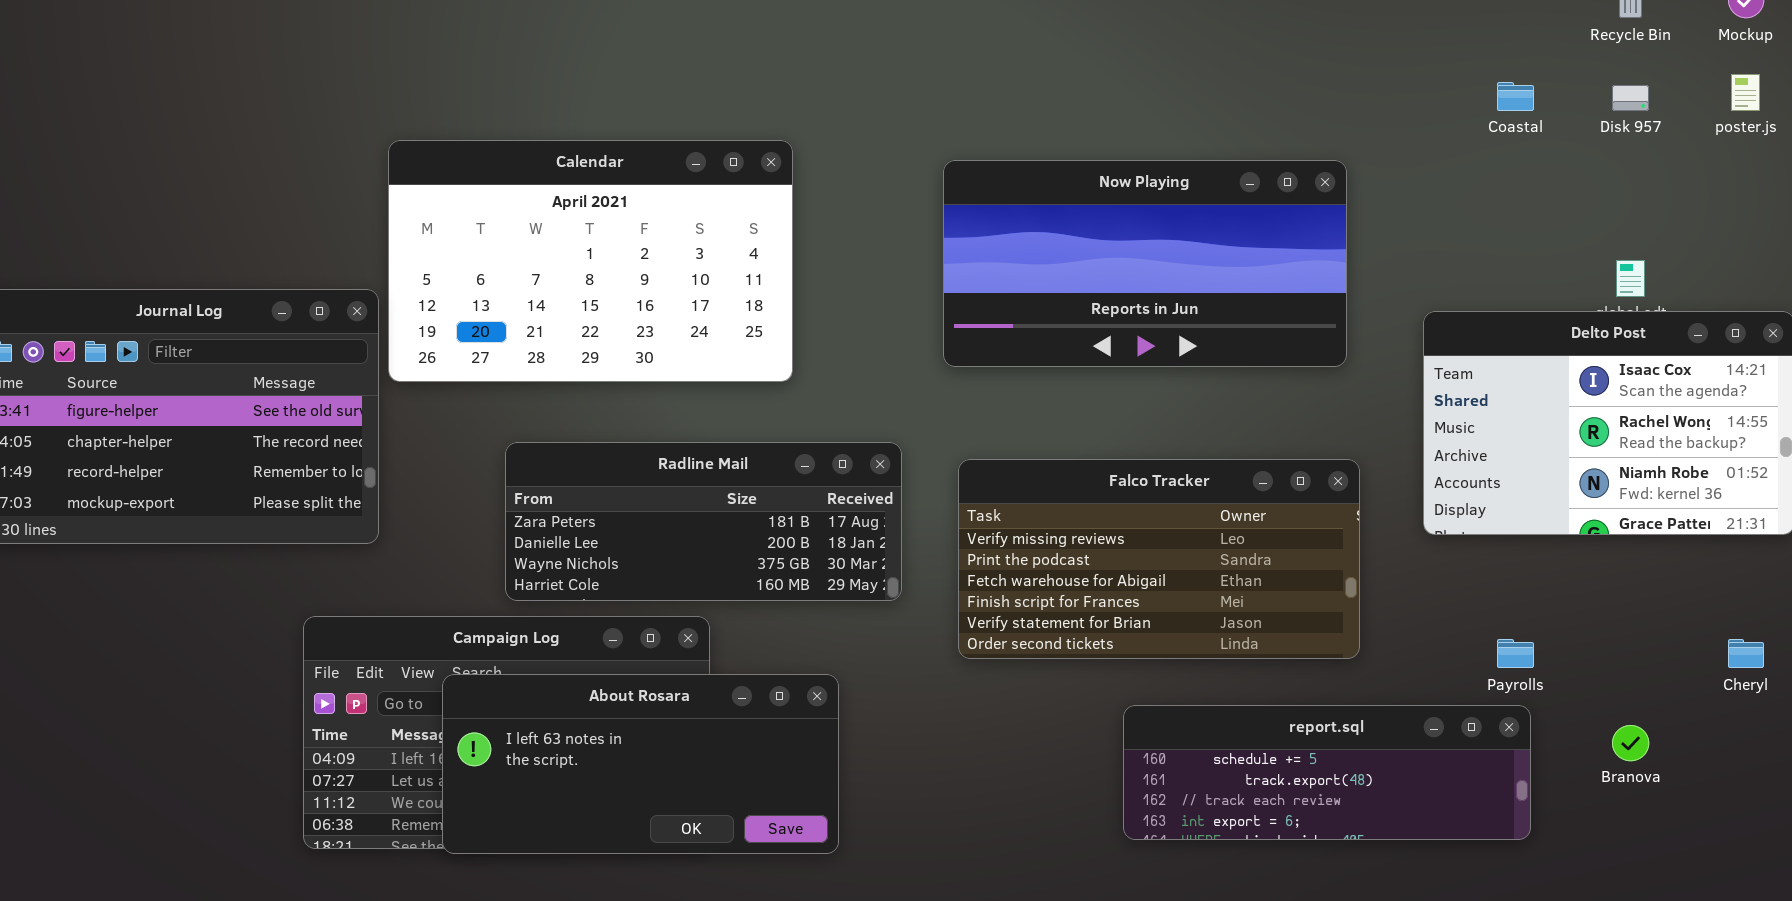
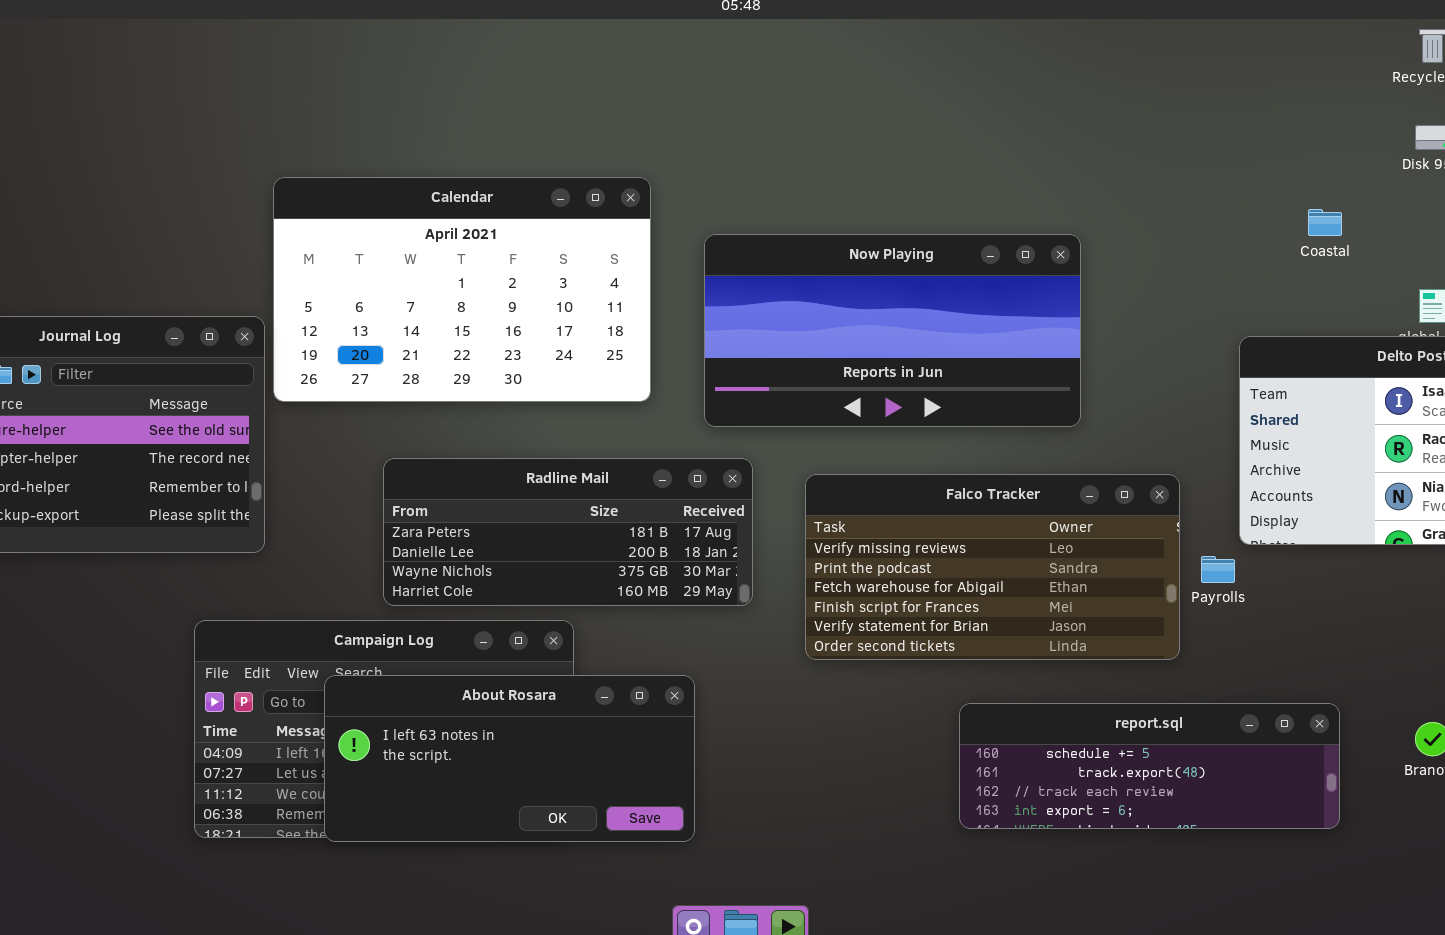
Coastal: [1497,82,1534,111] -> [1308,209,1342,236], moved
Now Playing: [943,160,1347,367] -> [704,234,1081,427], moved
Payrolls: [1497,639,1534,668] -> [1201,556,1235,583], moved

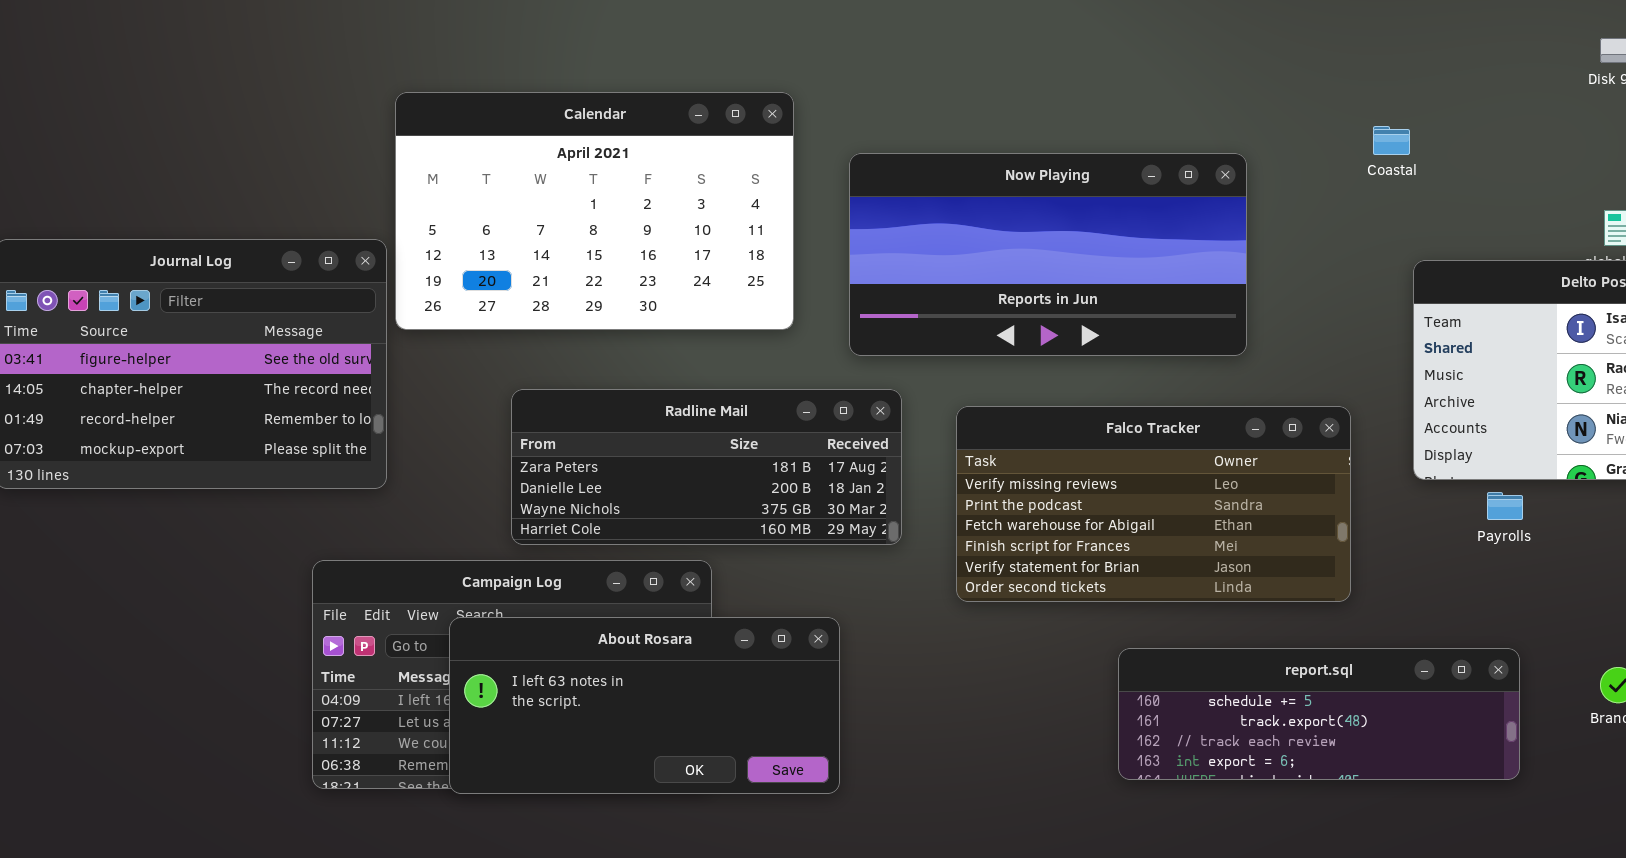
Coastal: [1308,209,1342,236] -> [1373,126,1410,155], moved
Payrolls: [1201,556,1235,583] -> [1487,492,1523,520], moved

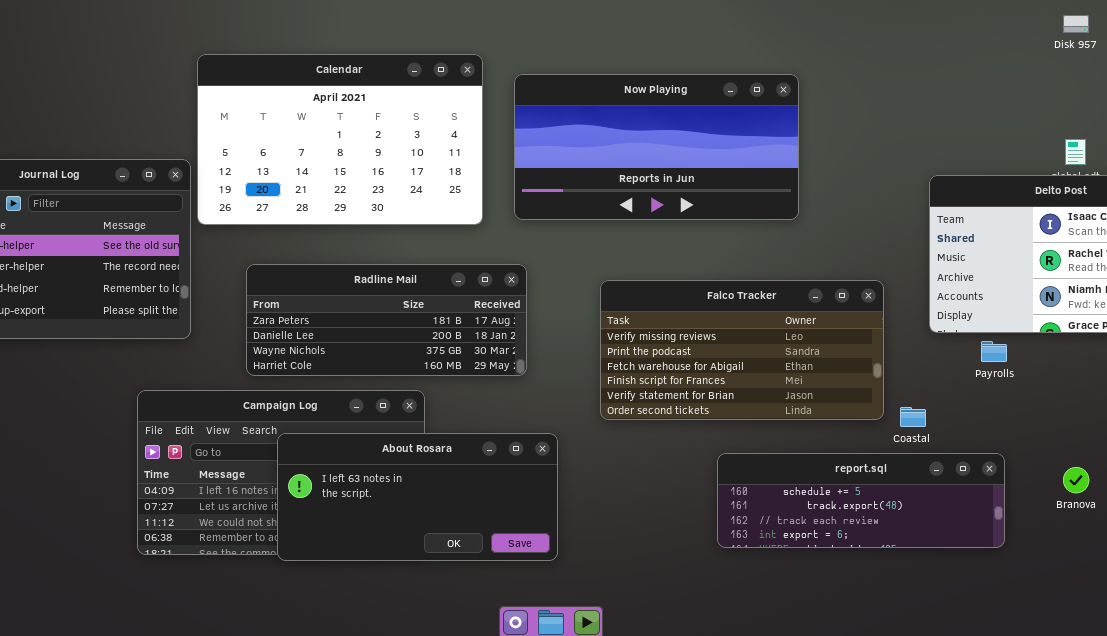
Coastal: [1373,126,1410,155] -> [900,407,926,427], moved
Now Playing: [849,153,1247,356] -> [514,74,799,220], moved
Radline Mail: [511,389,902,545] -> [246,264,527,376], moved
About Rosara: [449,617,840,794] -> [277,433,558,561], moved

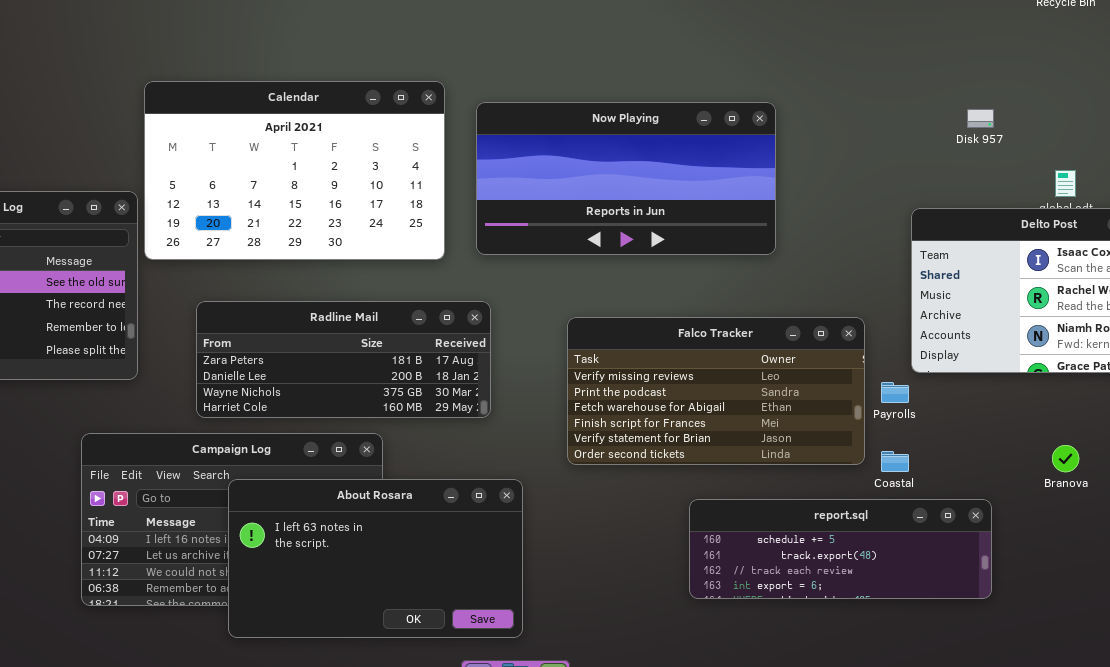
Disk 957: [1063,15,1089,33] -> [967,109,994,128], moved
Payrolls: [981,341,1007,362] -> [881,382,909,403], moved
About Rosara: [277,433,558,561] -> [228,479,523,638], resized
Branova: [1063,467,1089,493] -> [1052,445,1079,472], moved

